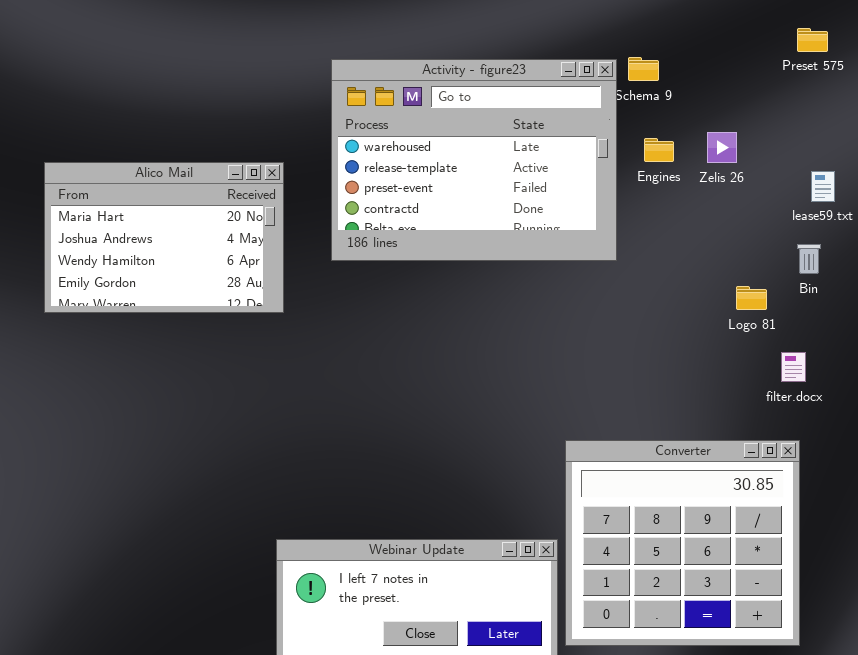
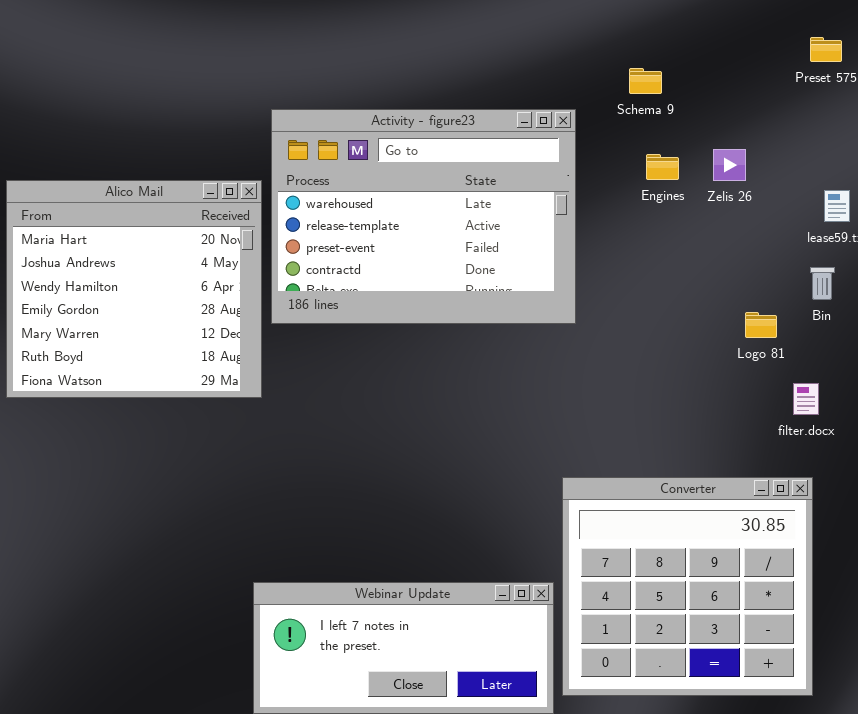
Activity - figure23: [331,59,617,261] -> [271,109,576,324], moved
Alico Mail: [44,162,284,313] -> [6,180,262,398], resized

